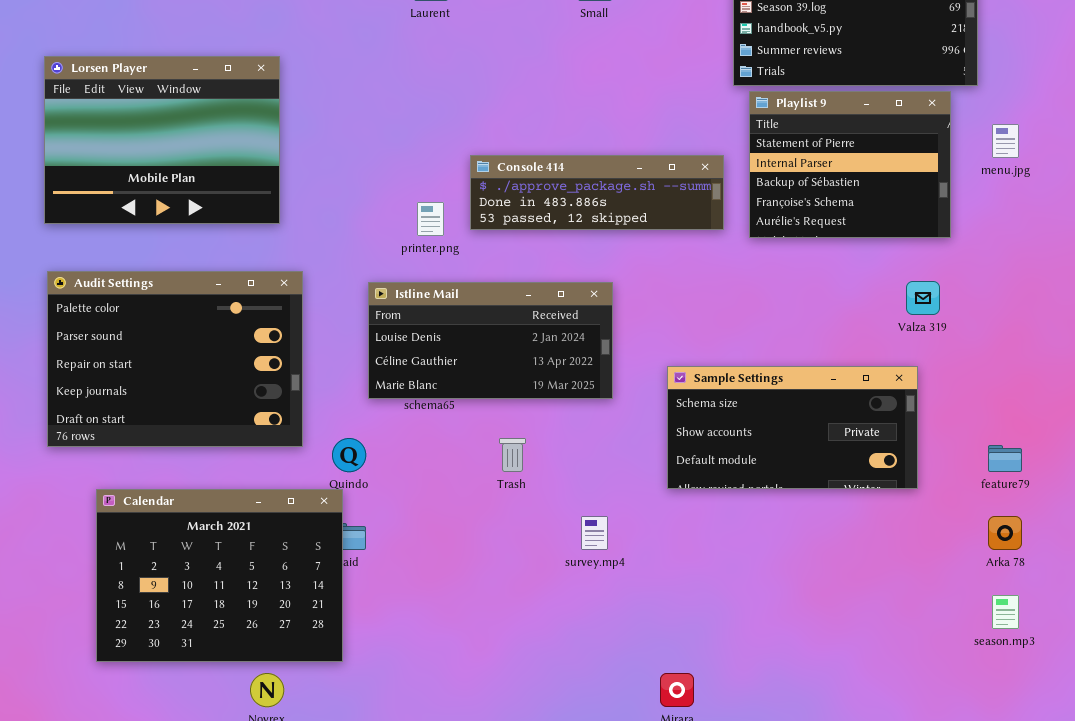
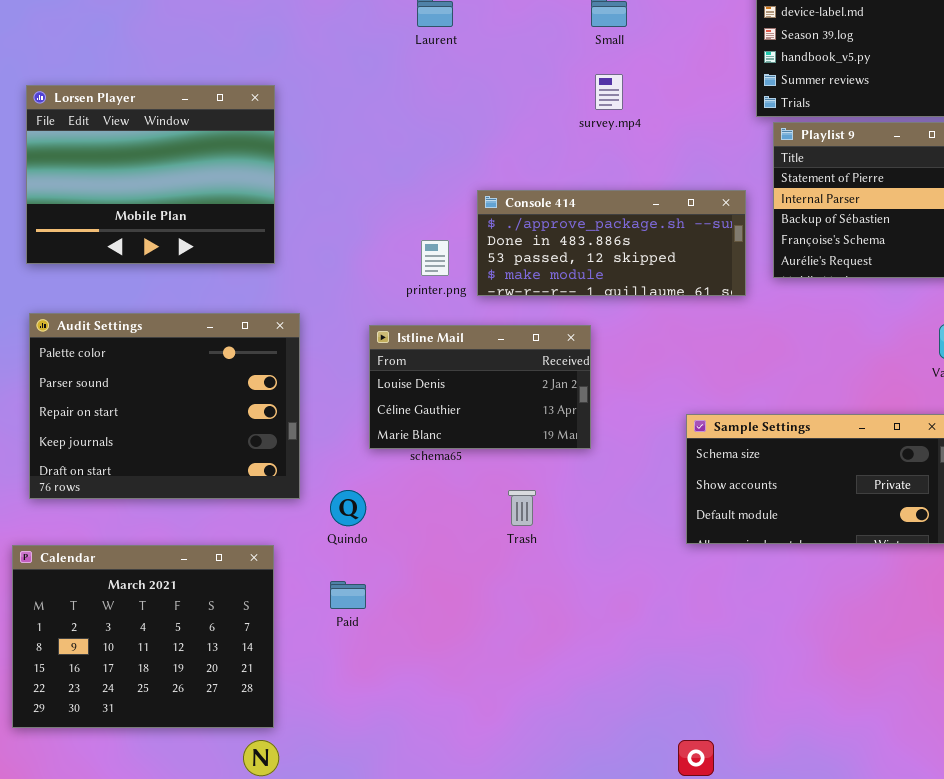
Console 414: [470,155,724,230] -> [477,190,746,296], resized
Istline Mail: [368,282,613,399] -> [369,325,591,449], resized
Calendar: [96,489,343,662] -> [12,545,274,728], moved
survey.mp4: [581,516,608,550] -> [595,74,623,110], moved

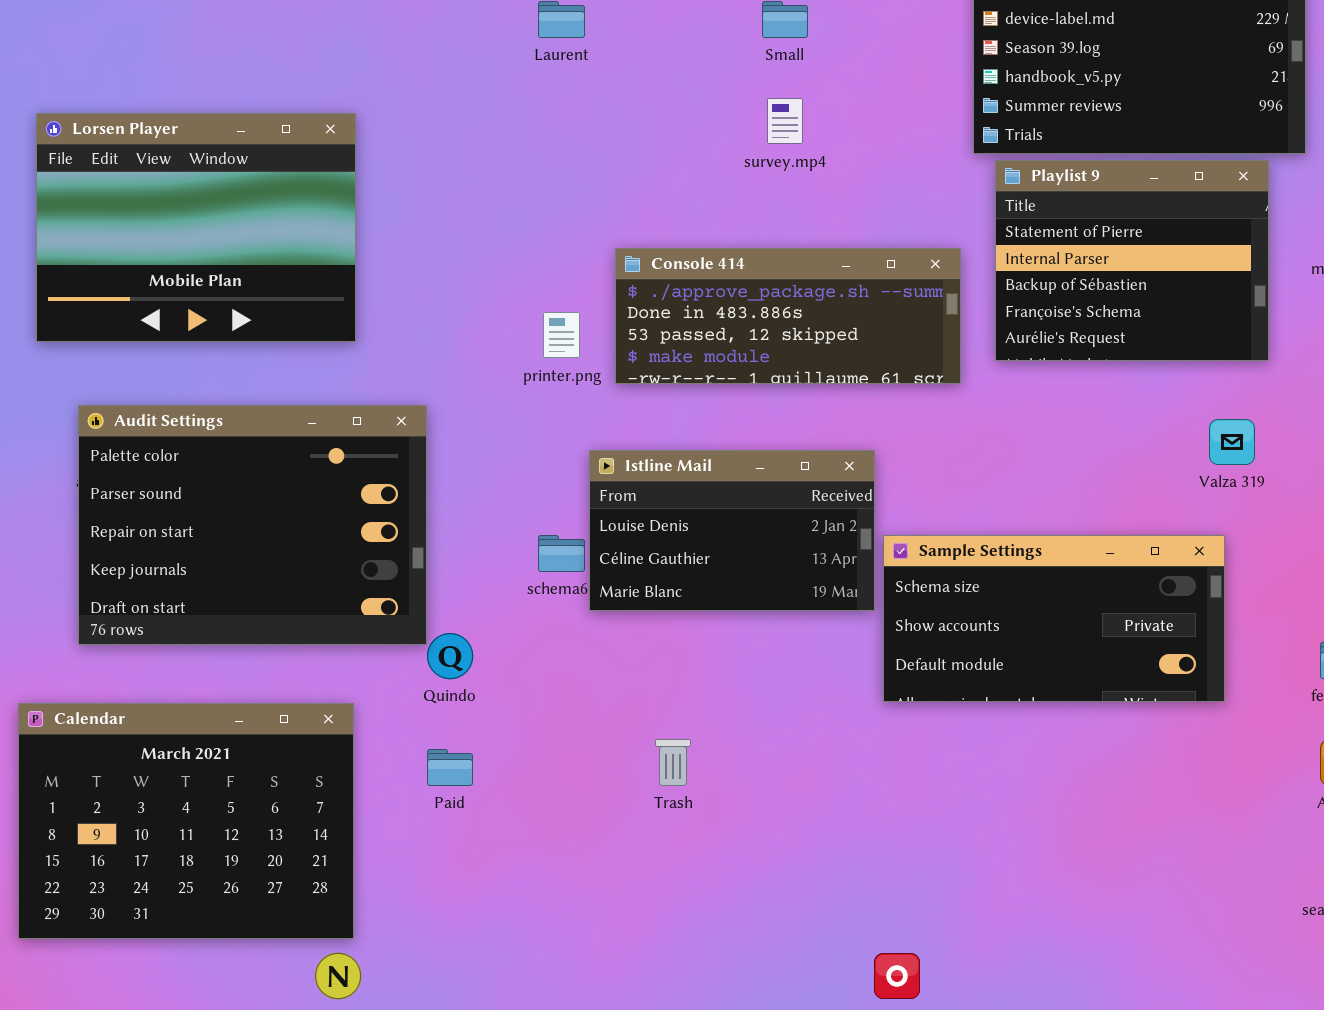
Audit Settings: [29,313,300,499] -> [78,405,427,645], moved
Istline Mail: [369,325,591,449] -> [589,450,875,611], moved
Trash: [508,490,536,526] -> [655,739,691,786], moved

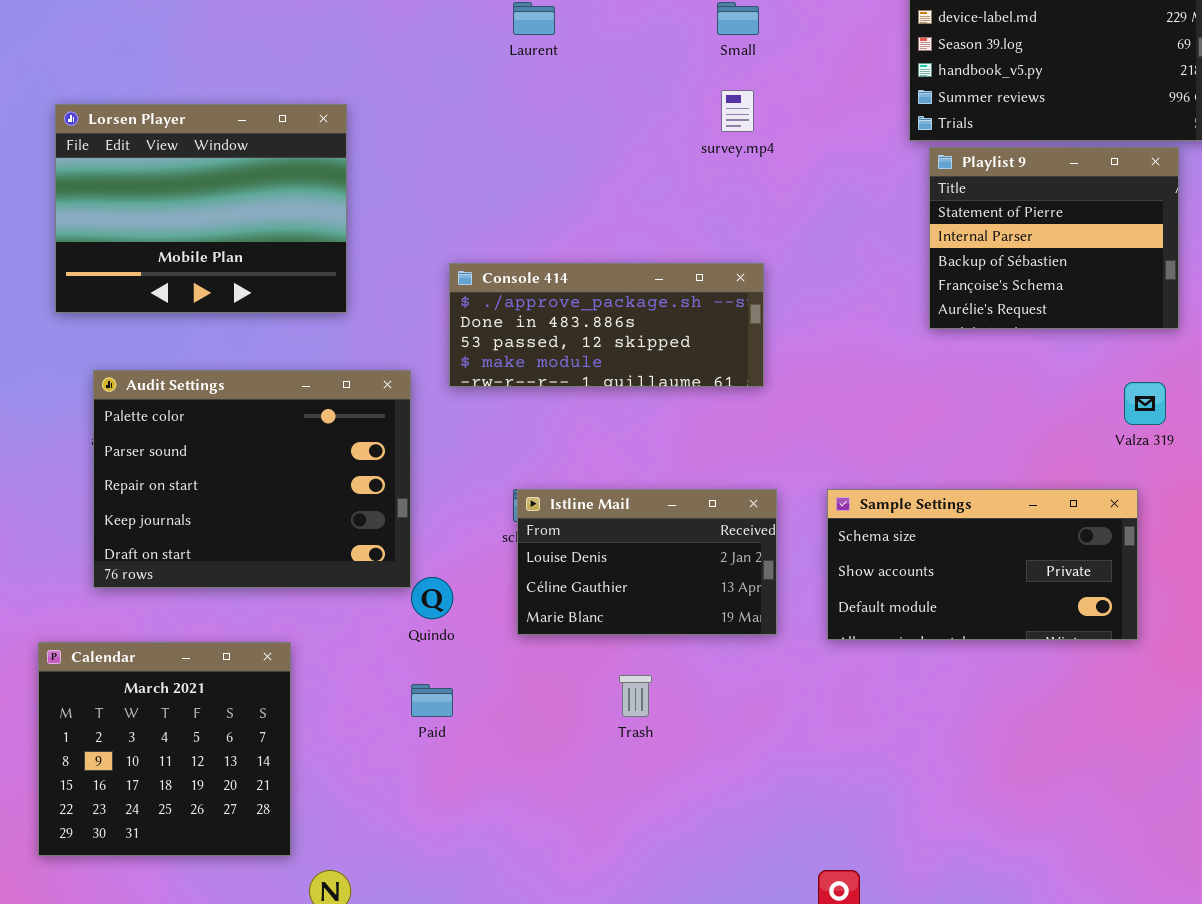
Console 414: [615,248,961,384] -> [449,263,764,387], moved
Istline Mail: [589,450,875,611] -> [517,489,777,635], moved
Calendar: [18,703,354,939] -> [38,642,291,856], resized

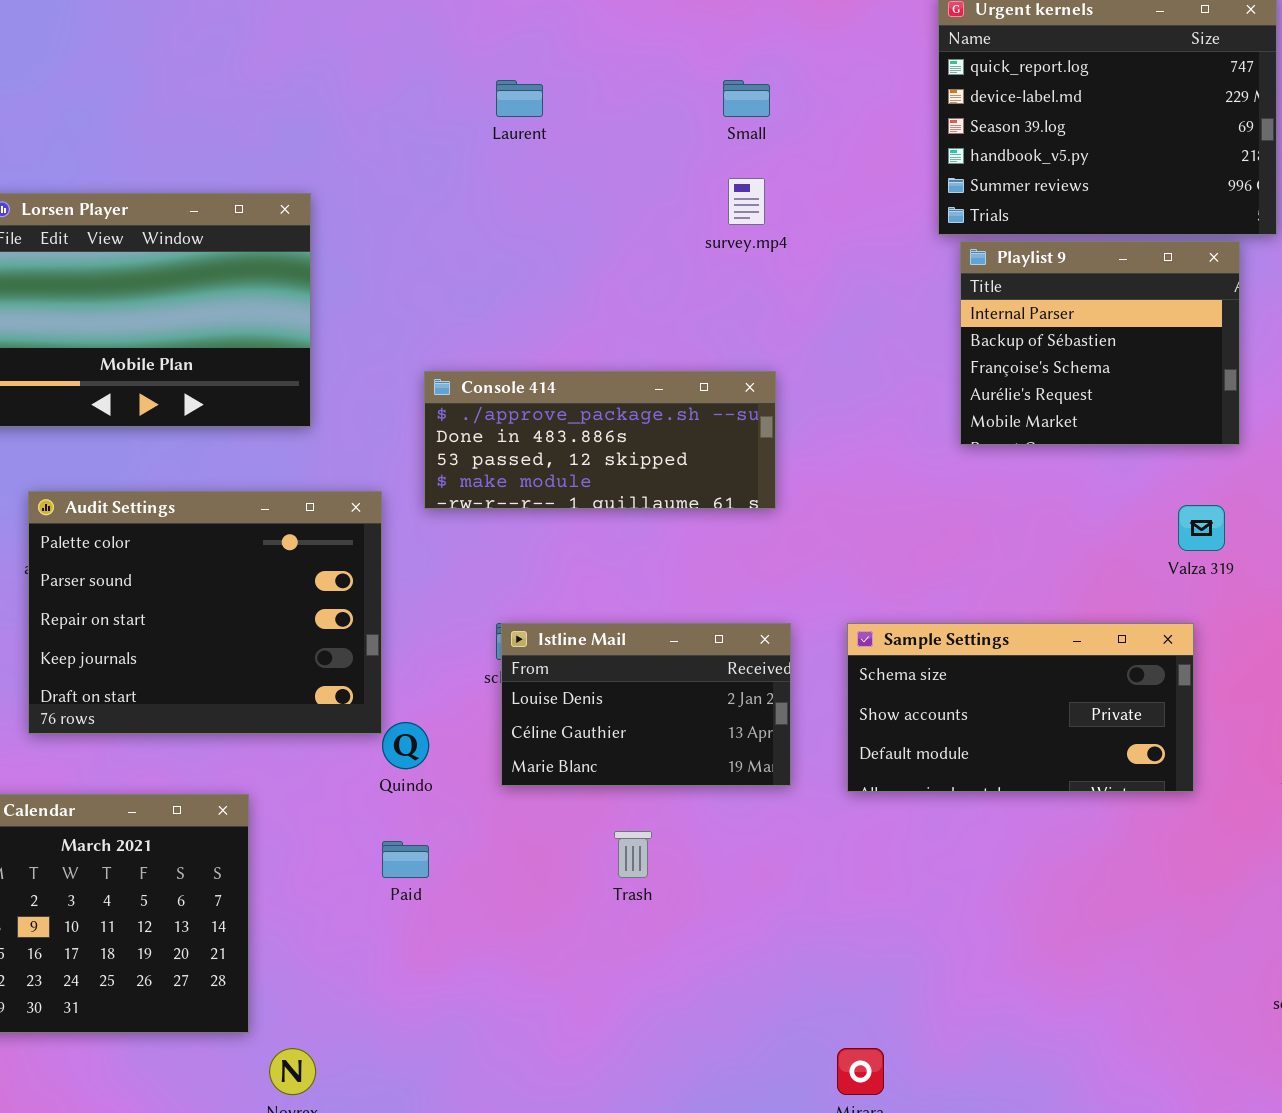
Playlist 9: [929,147,1179,329] -> [960,241,1240,445], scrolled down 1 row

